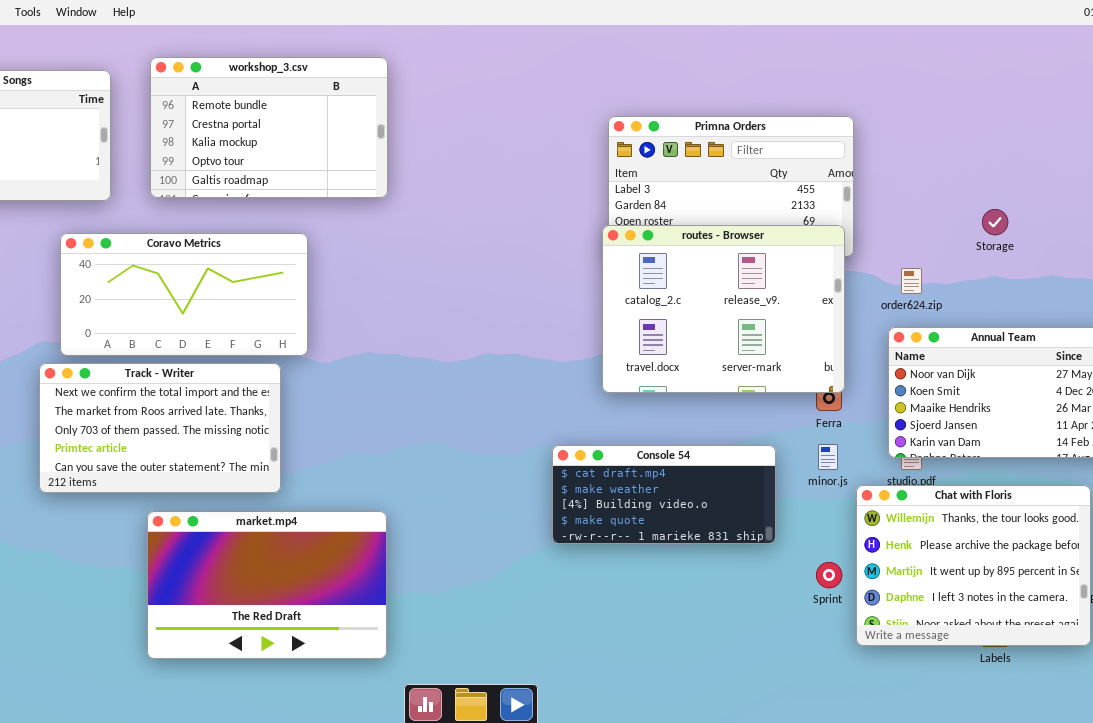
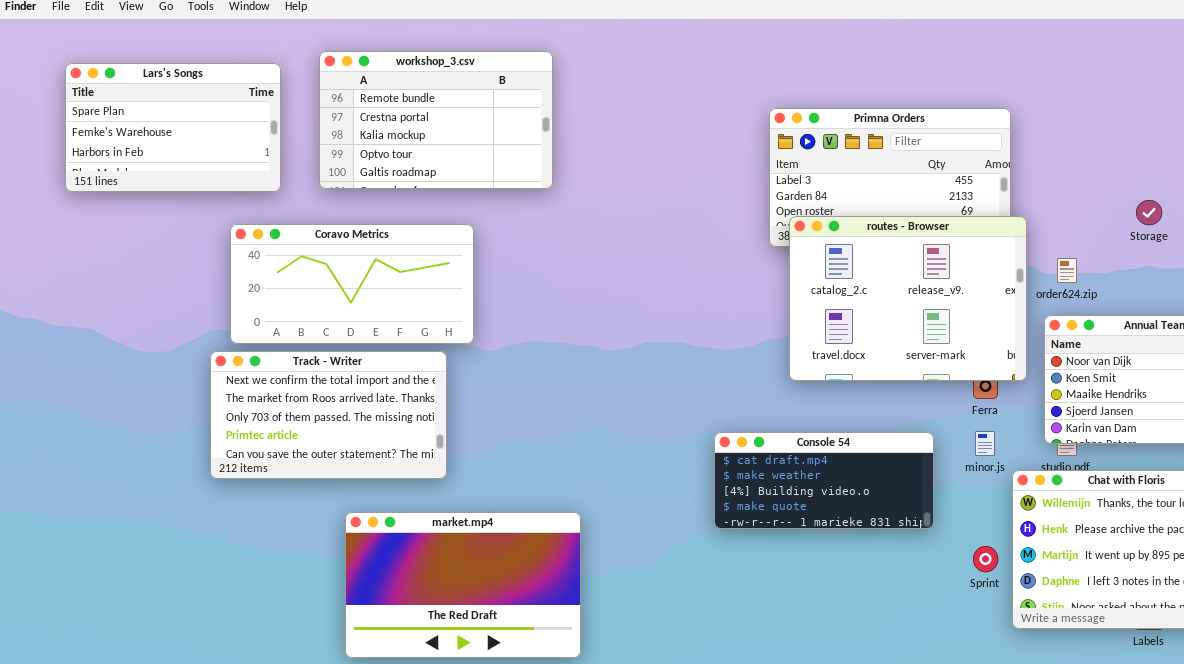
routes - Browser: [602,225,845,393] -> [789,216,1027,381], moved
market.mp4: [147,511,387,659] -> [345,512,581,658], moved

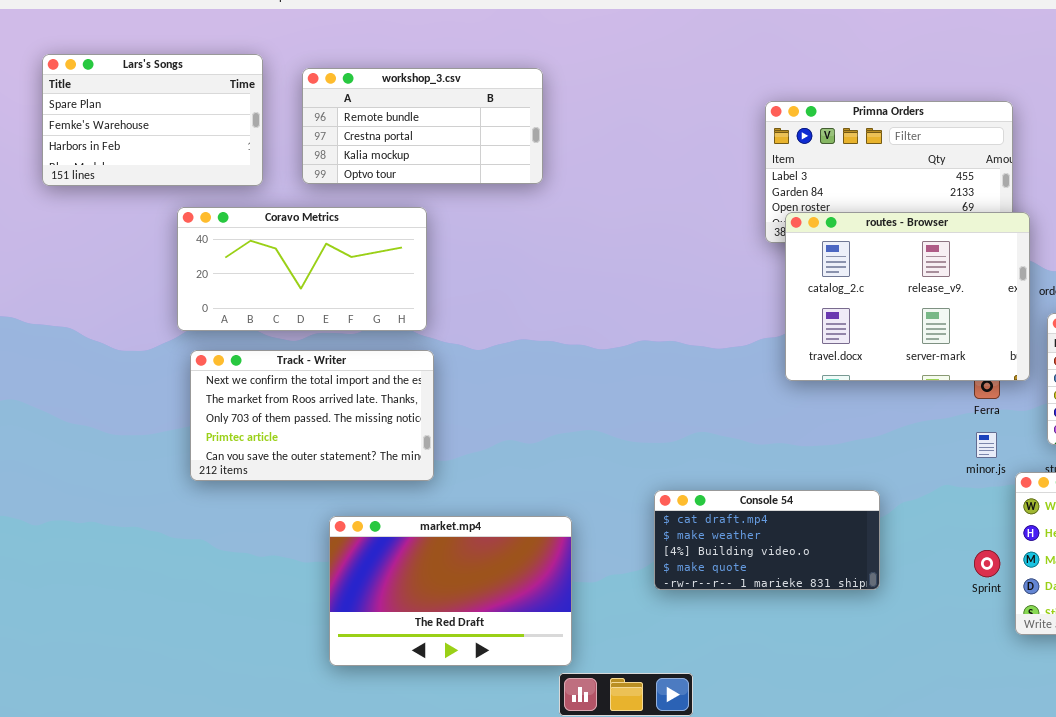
workshop_3.csv: [319,51,553,189] -> [302,68,543,184], resized
Coravo Metrics: [230,224,474,344] -> [177,207,427,331], moved
Console 54: [714,432,934,529] -> [654,490,880,590], moved

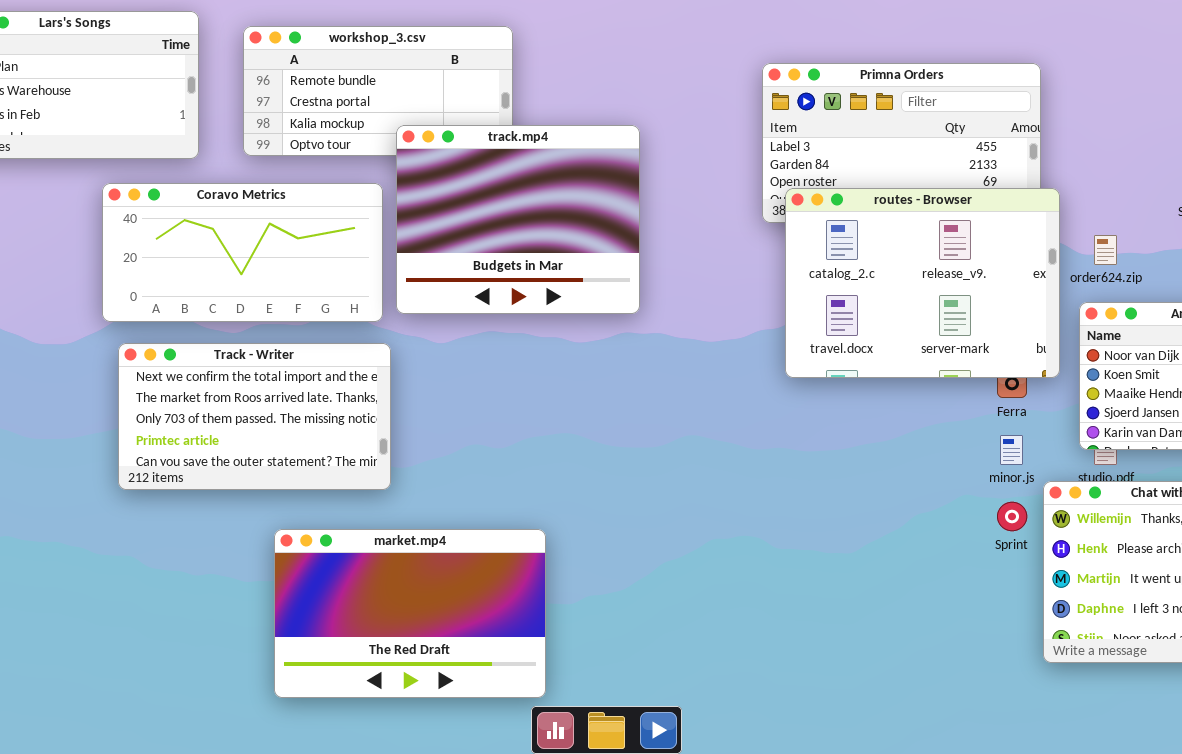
track.mp4: none -> [396,125,640,314], opened
Console 54: [654,490,880,590] -> none, closed
Sprint: [974,550,1000,577] -> [997,502,1027,531], moved

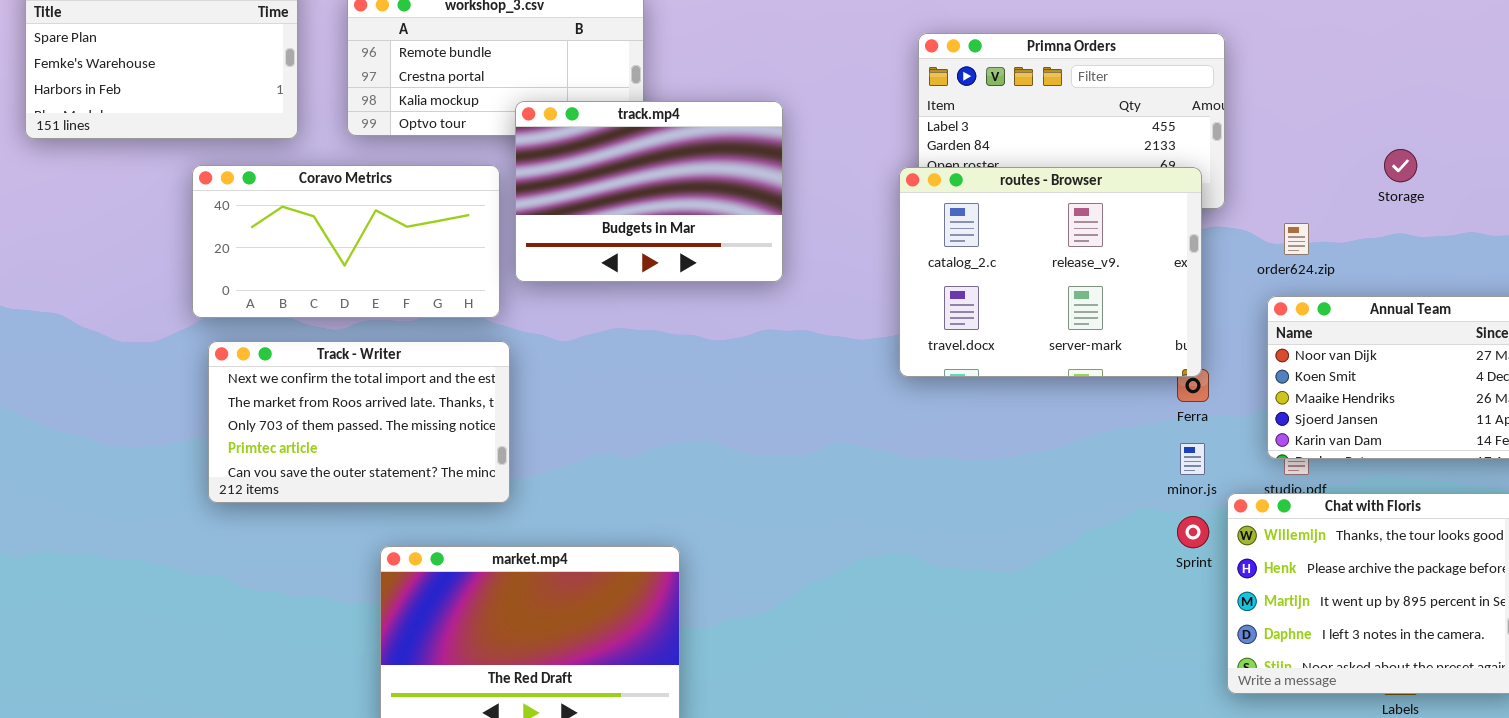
track.mp4: [396,125,640,314] -> [515,101,783,282], resized
routes - Browser: [785,188,1060,378] -> [899,167,1202,377], moved

